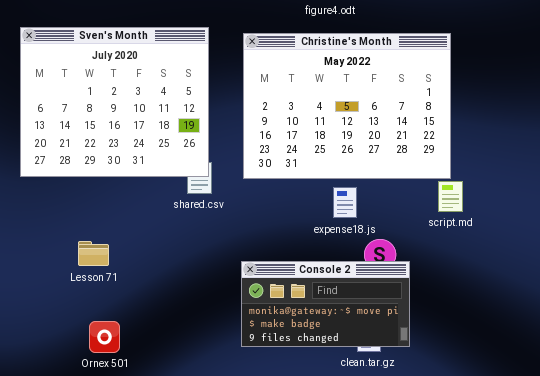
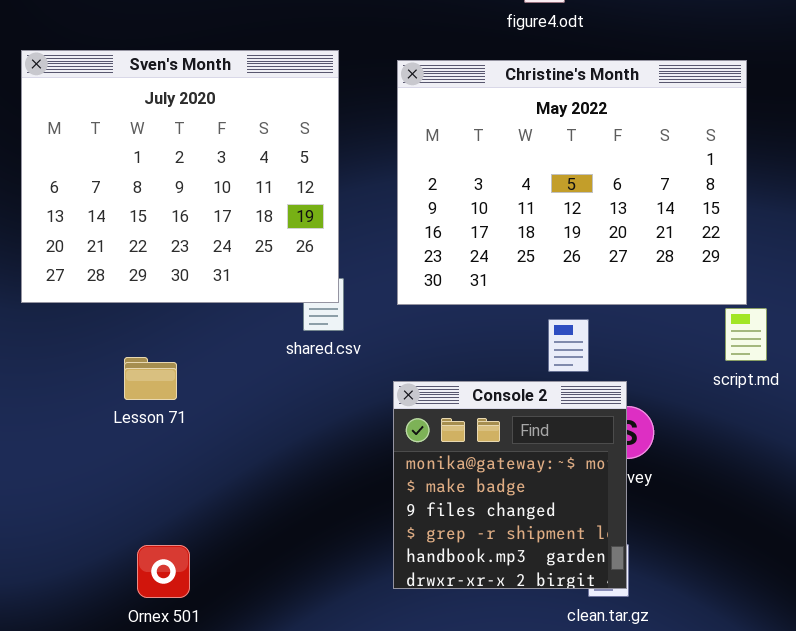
Lesson 71: [78,241,109,266] -> [124,357,177,400], moved
Console 2: [241,261,410,347] -> [393,381,627,589], resized

